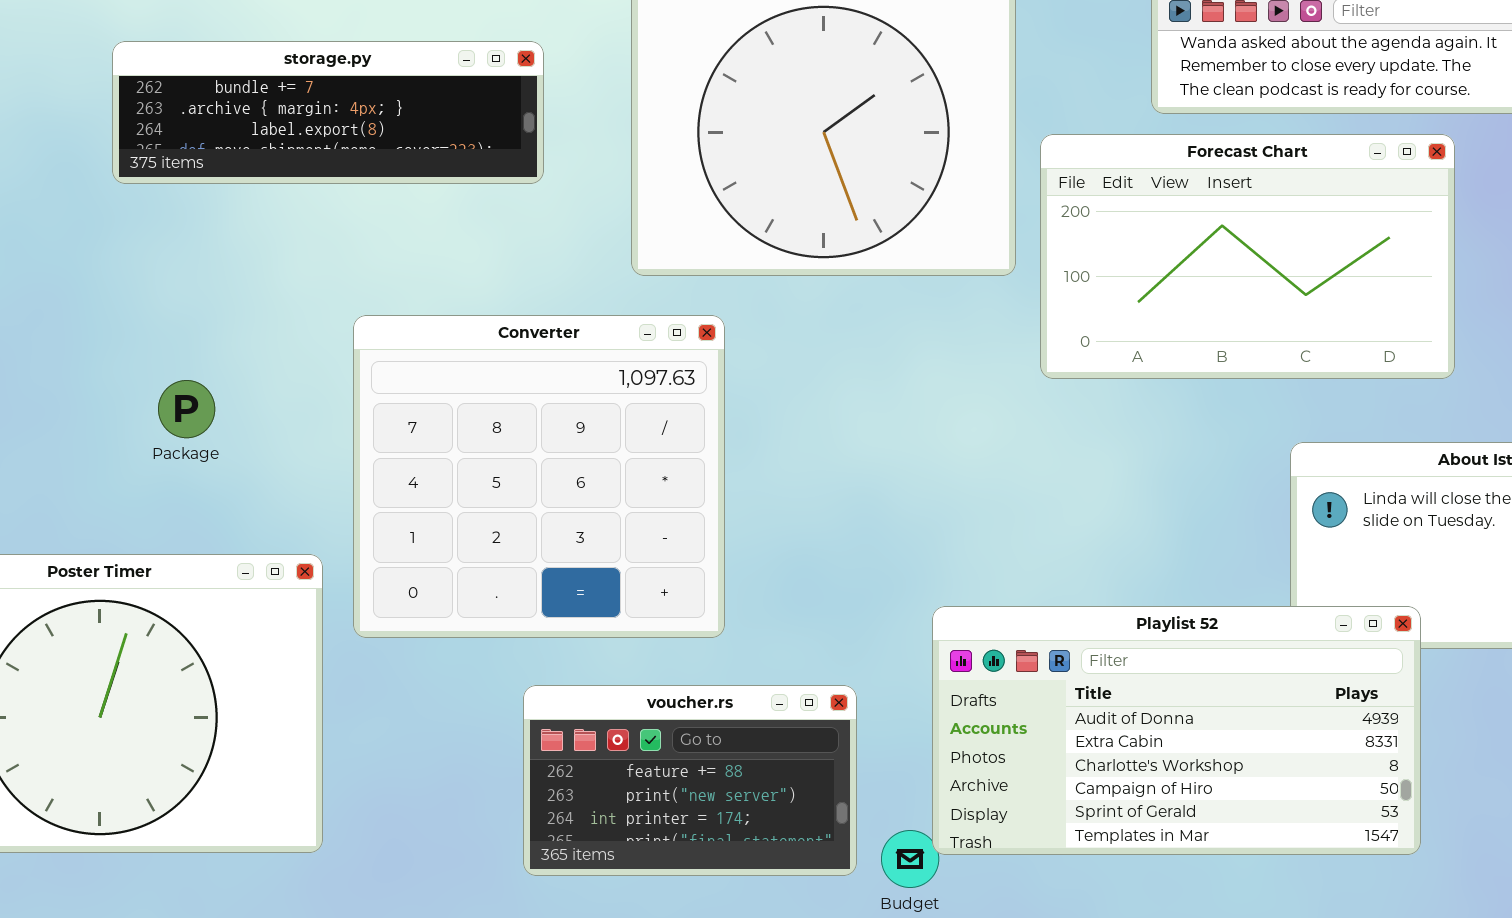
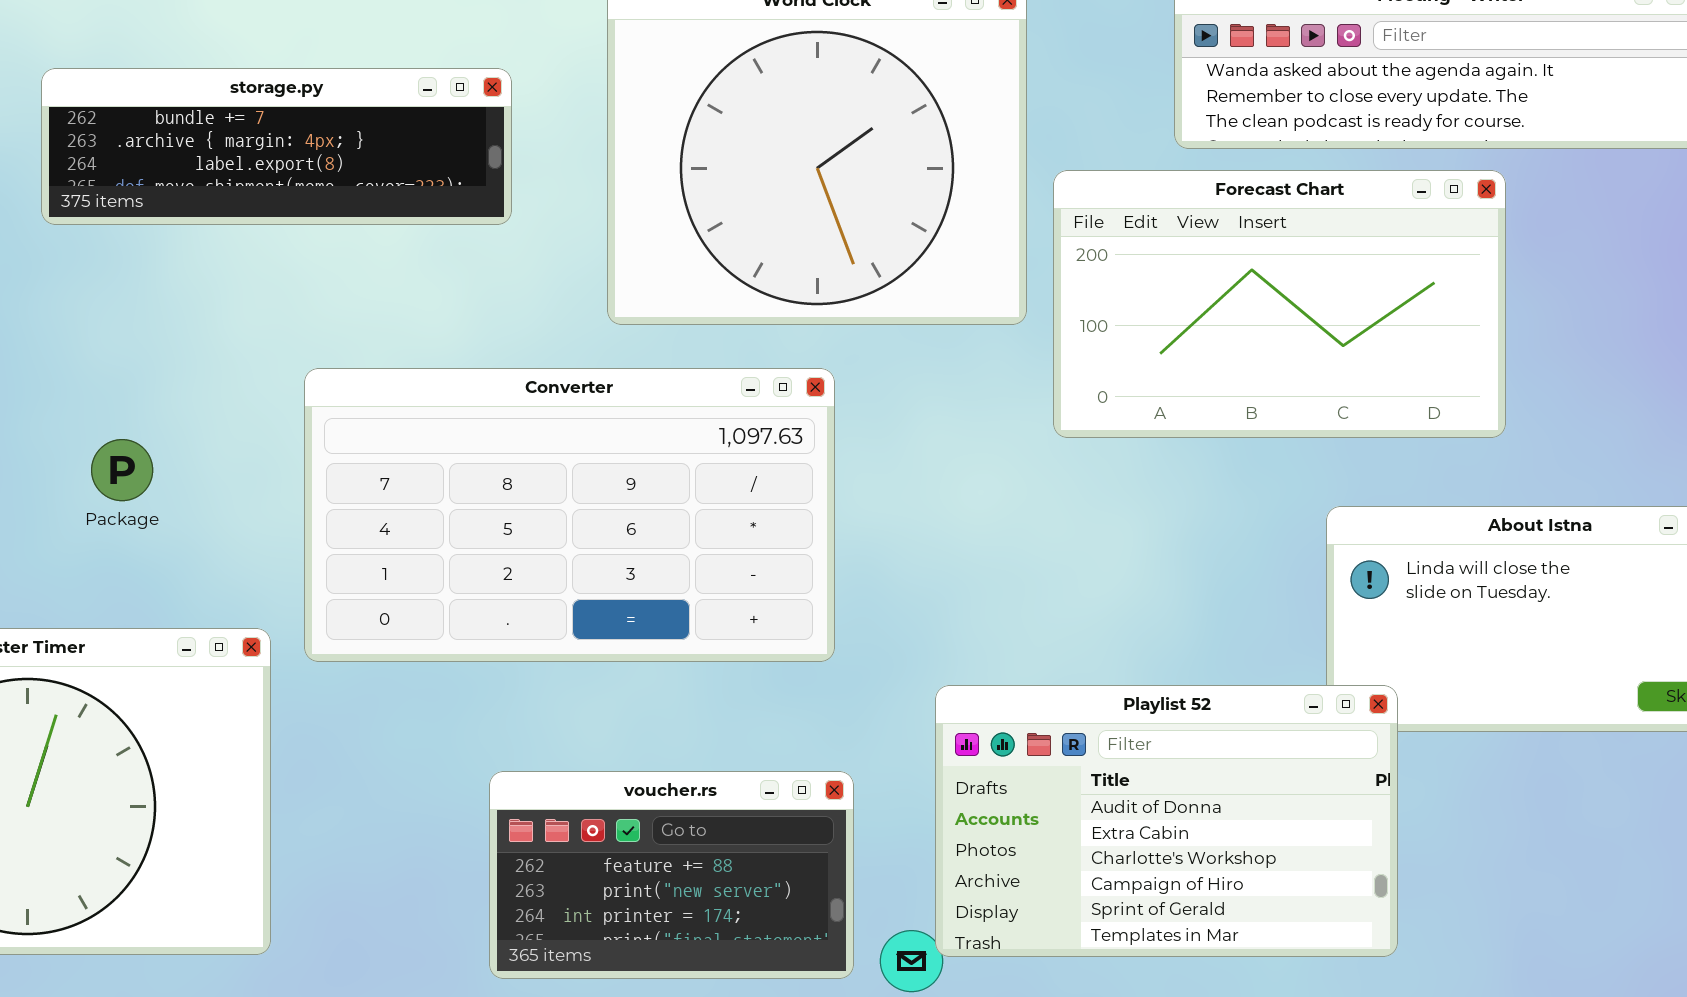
Converter: [353,315,725,638] -> [304,368,835,662], resized
Playlist 52: [932,606,1421,855] -> [935,685,1398,957], resized

